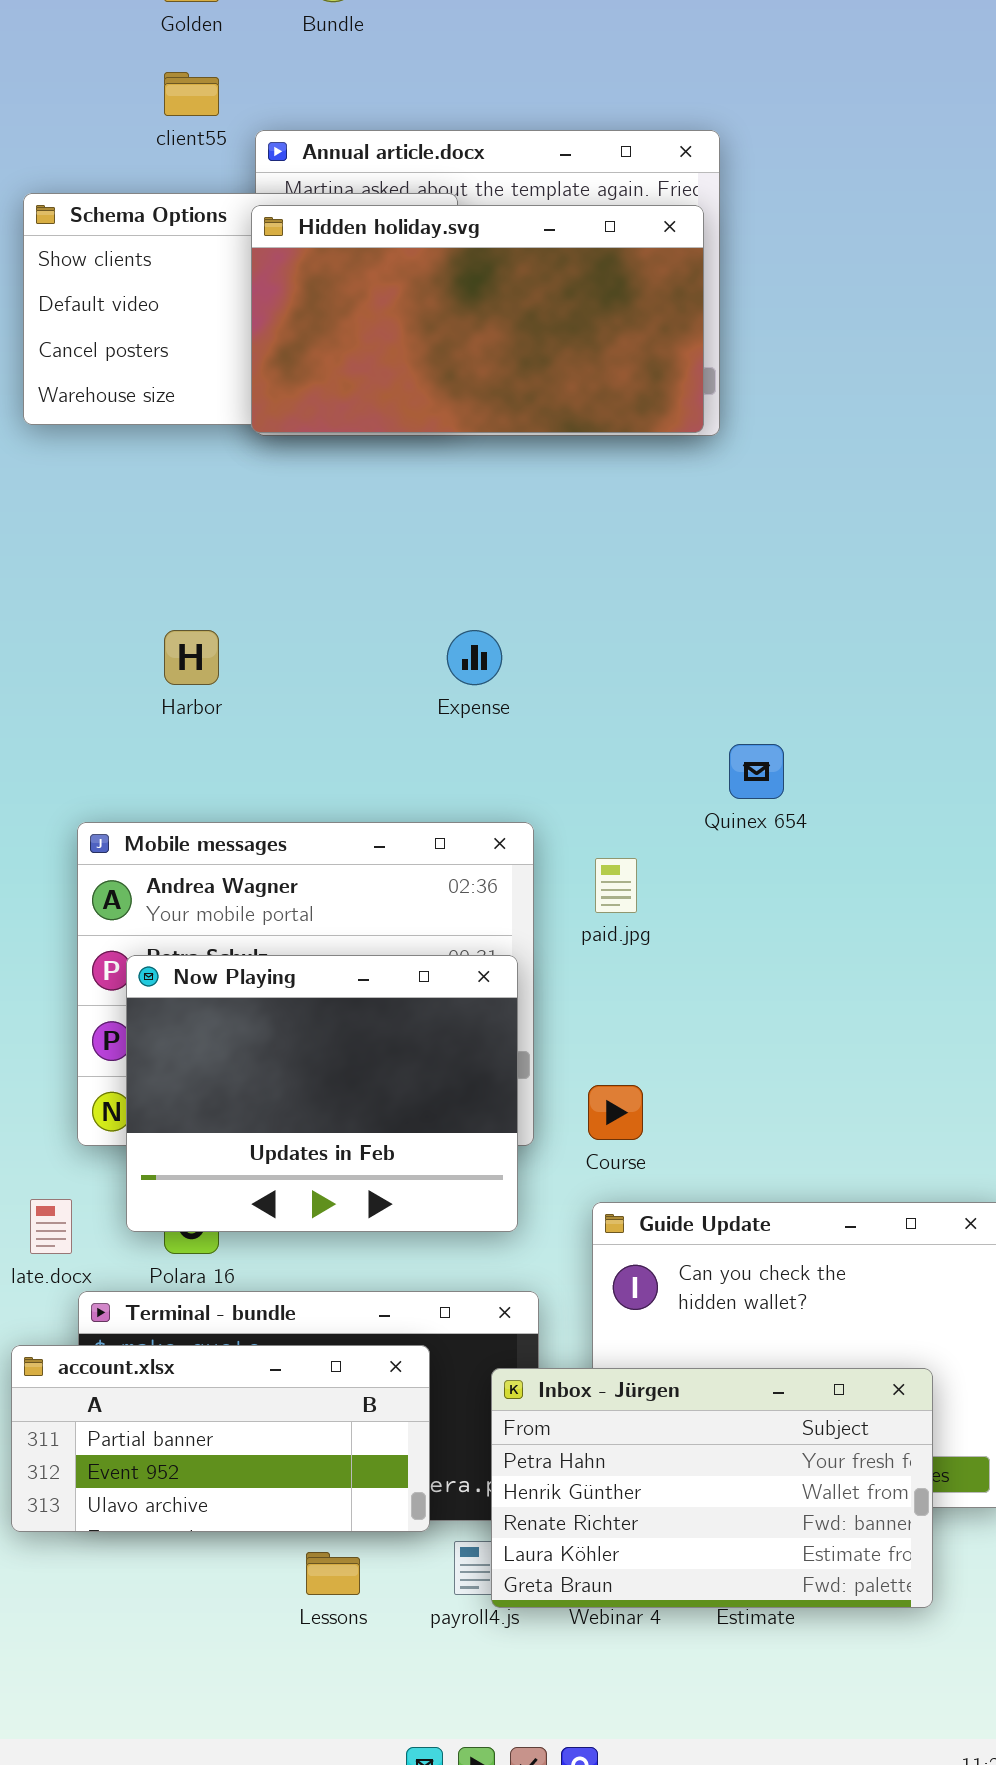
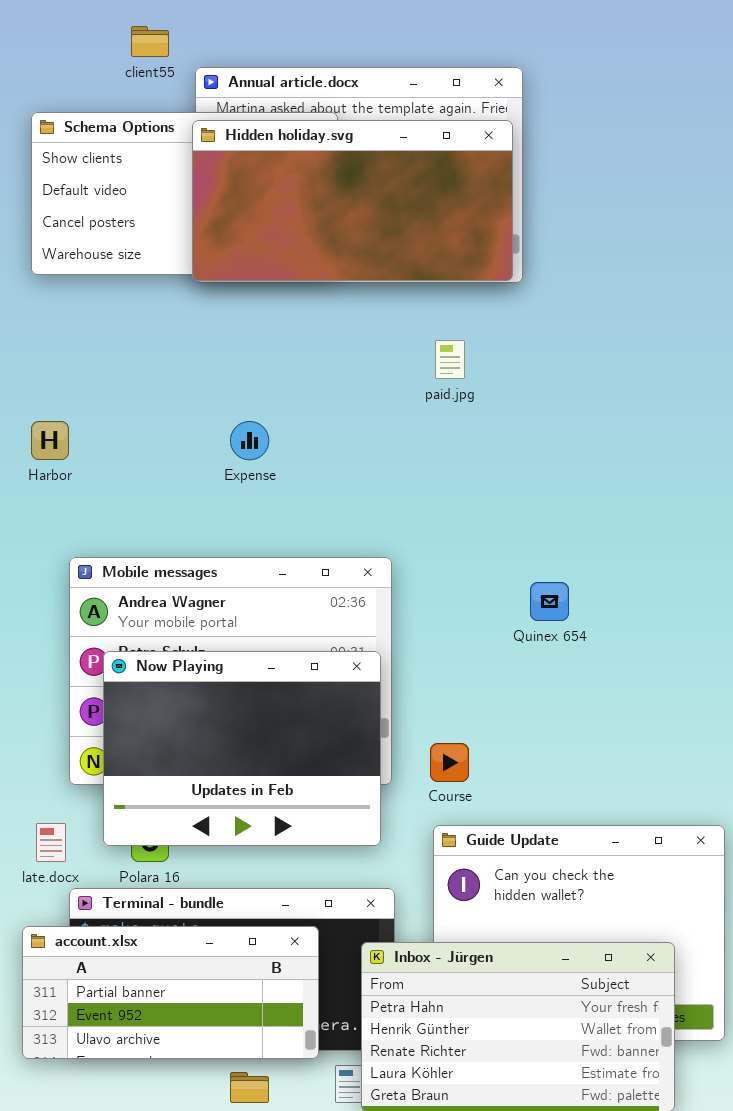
Harbor: [164,630,219,685] -> [31,421,69,460], moved
Expense: [447,630,502,685] -> [230,421,269,460], moved
Quinex 654: [729,744,784,799] -> [530,582,569,621], moved
paid.jpg: [595,858,637,913] -> [435,340,465,379], moved

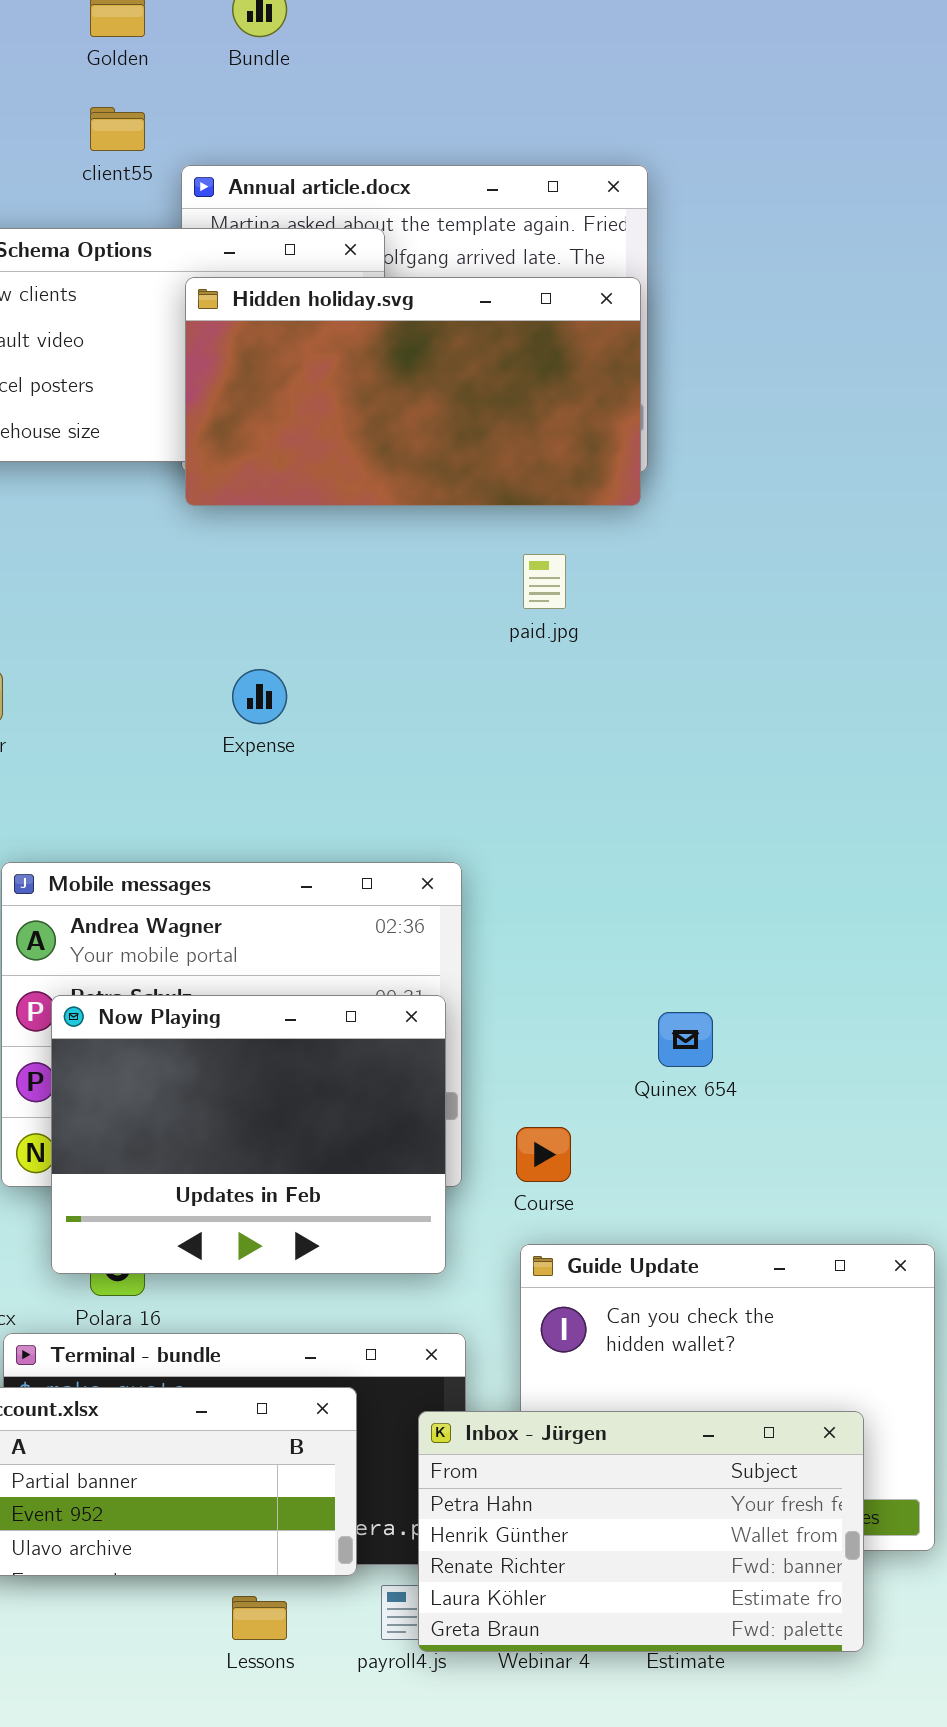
Hidden holiday.svg: [192,120,513,281] -> [185,277,641,506], moved
Quinex 654: [530,582,569,621] -> [658,1012,713,1067], moved

